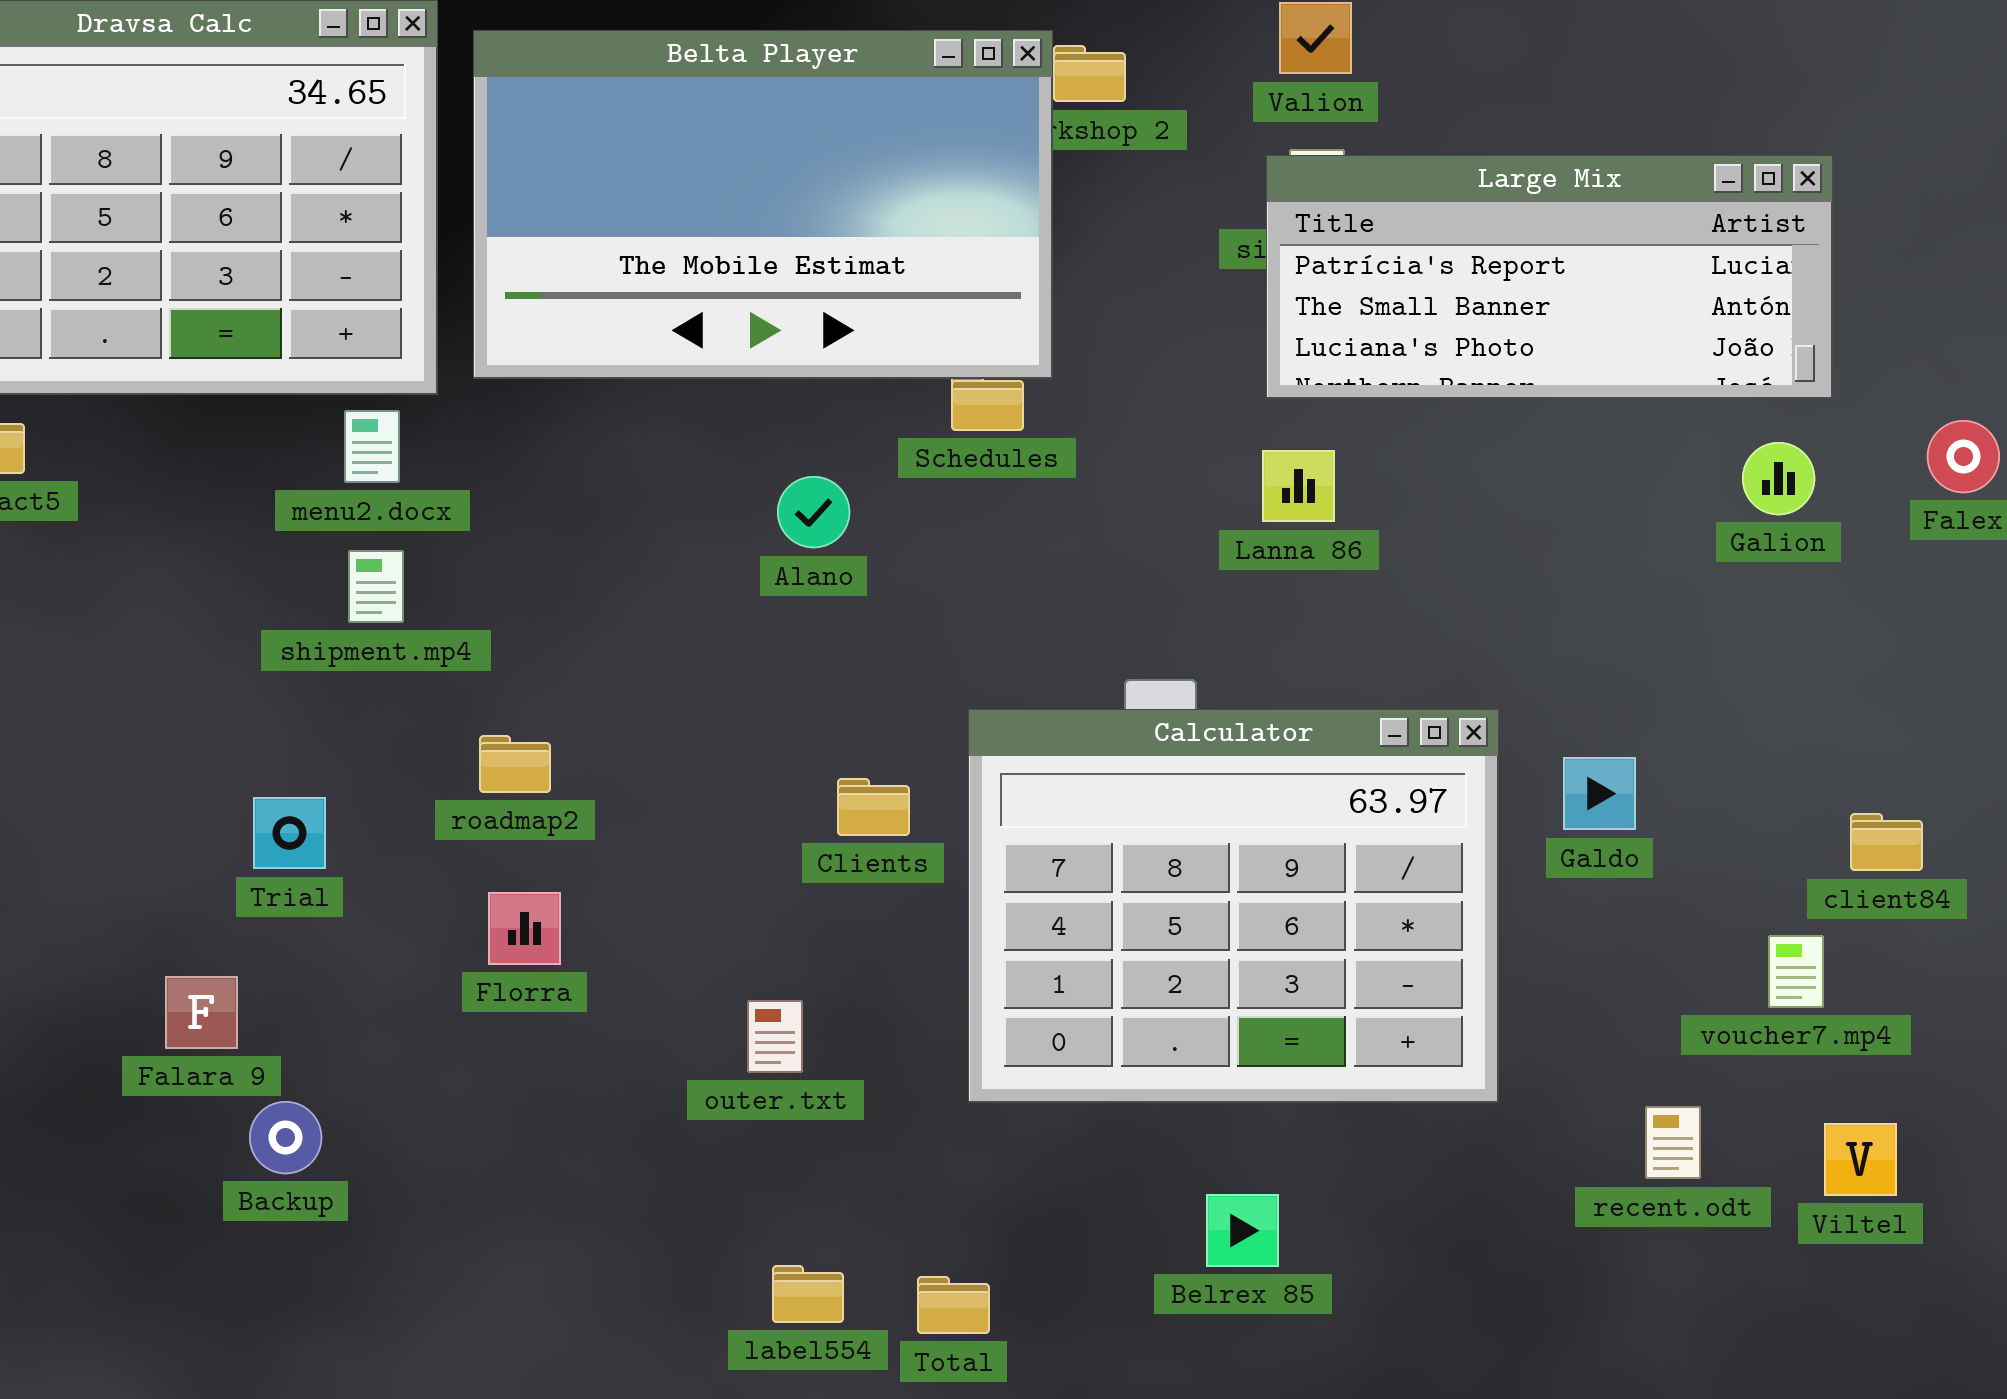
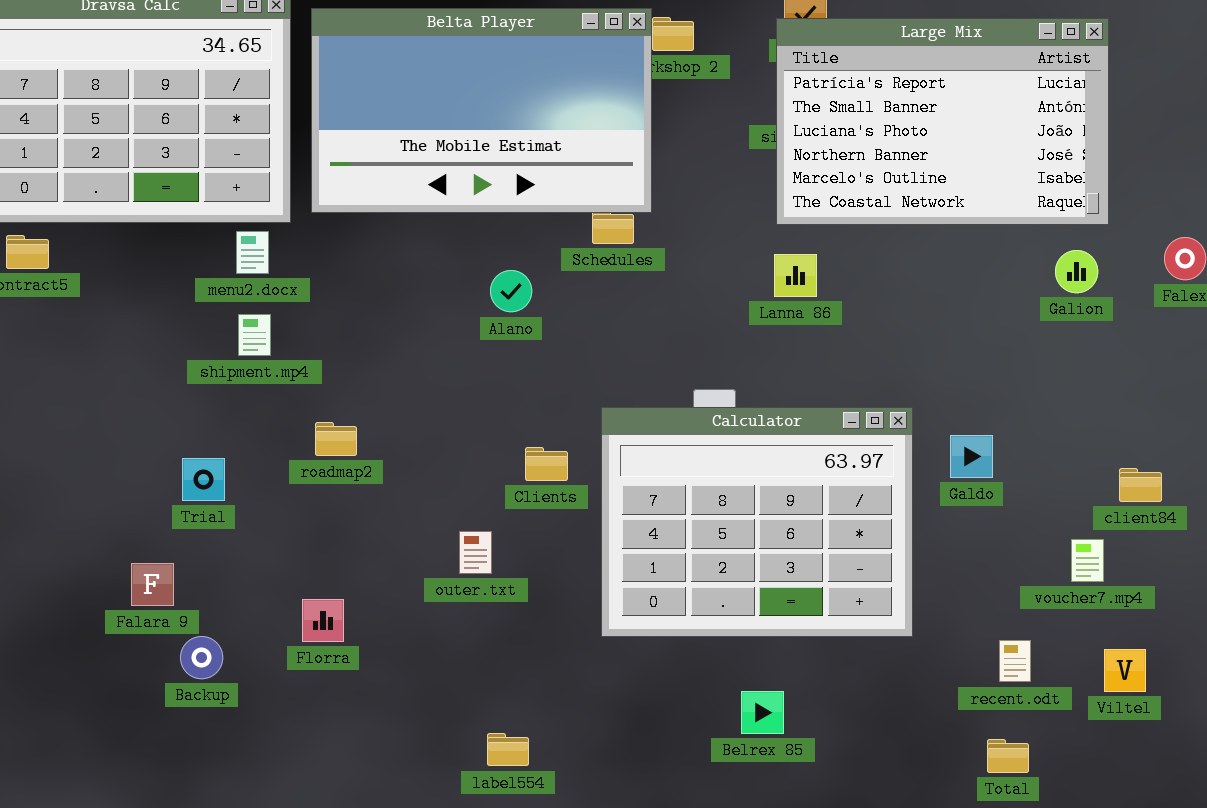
Large Mix: [1266,155,1833,399] -> [776,18,1109,225], resized
Florra: [488,892,561,965] -> [302,599,344,642], moved
outer.txt: [747,1000,803,1073] -> [459,531,492,574], moved
Total: [917,1276,990,1334] -> [987,739,1029,773], moved

